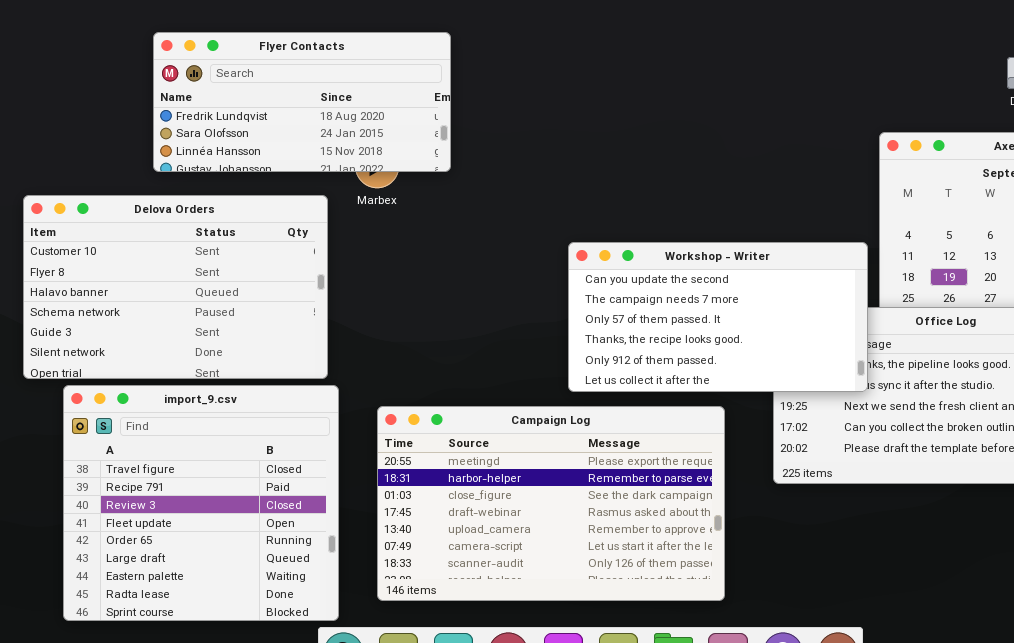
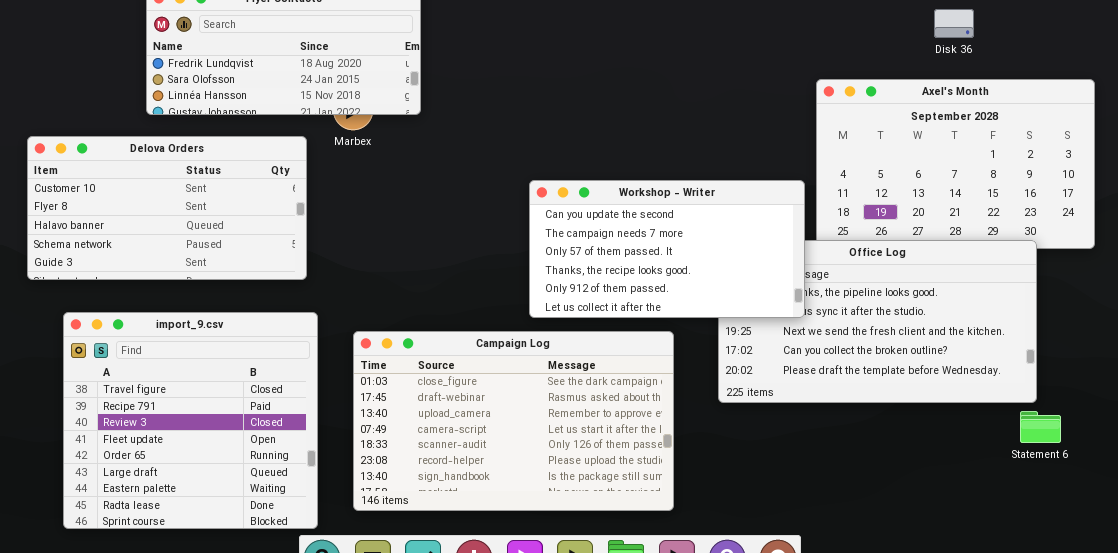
Delova Orders: [23,195,328,379] -> [27,136,307,280], resized
Campaign Log: [377,406,725,601] -> [353,331,674,511], scrolled down 2 rows

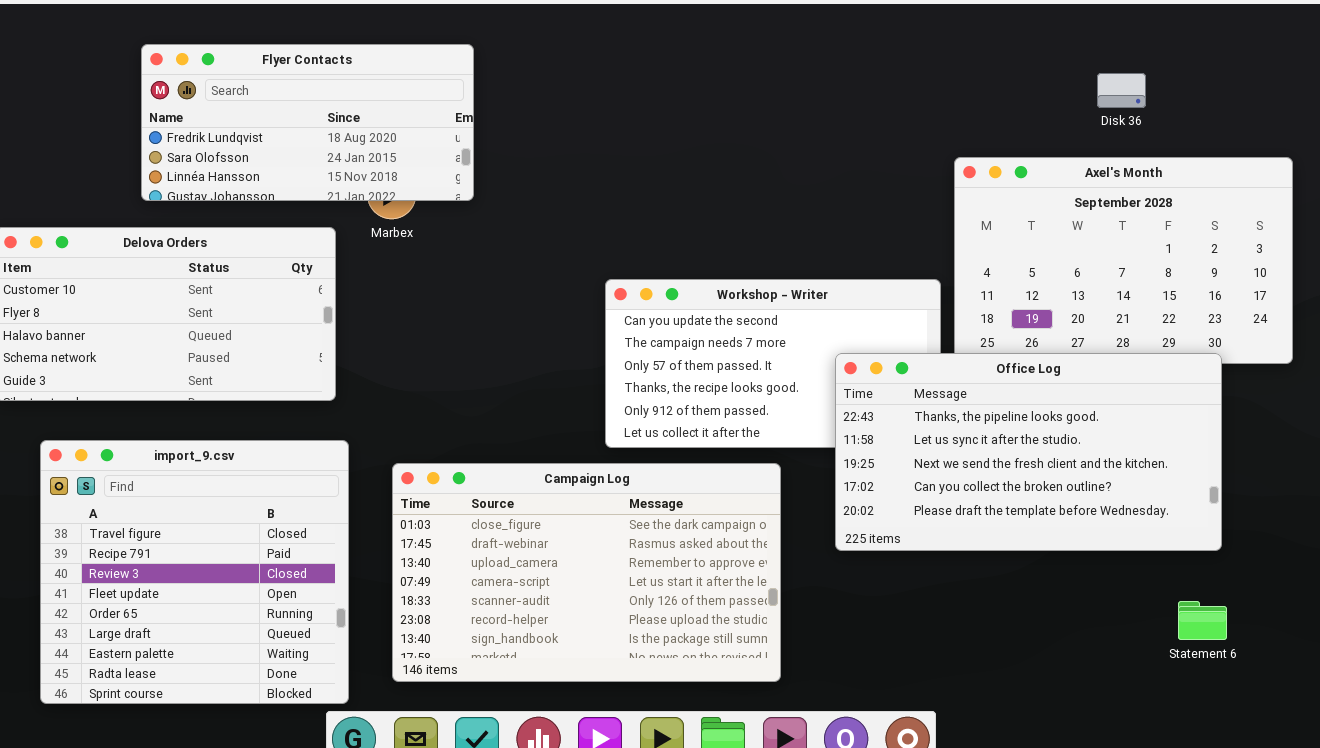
Office Log: [718,240,1037,403] -> [835,353,1222,551], raised
Statement 6: [1020,411,1061,443] -> [1178,601,1227,640], moved

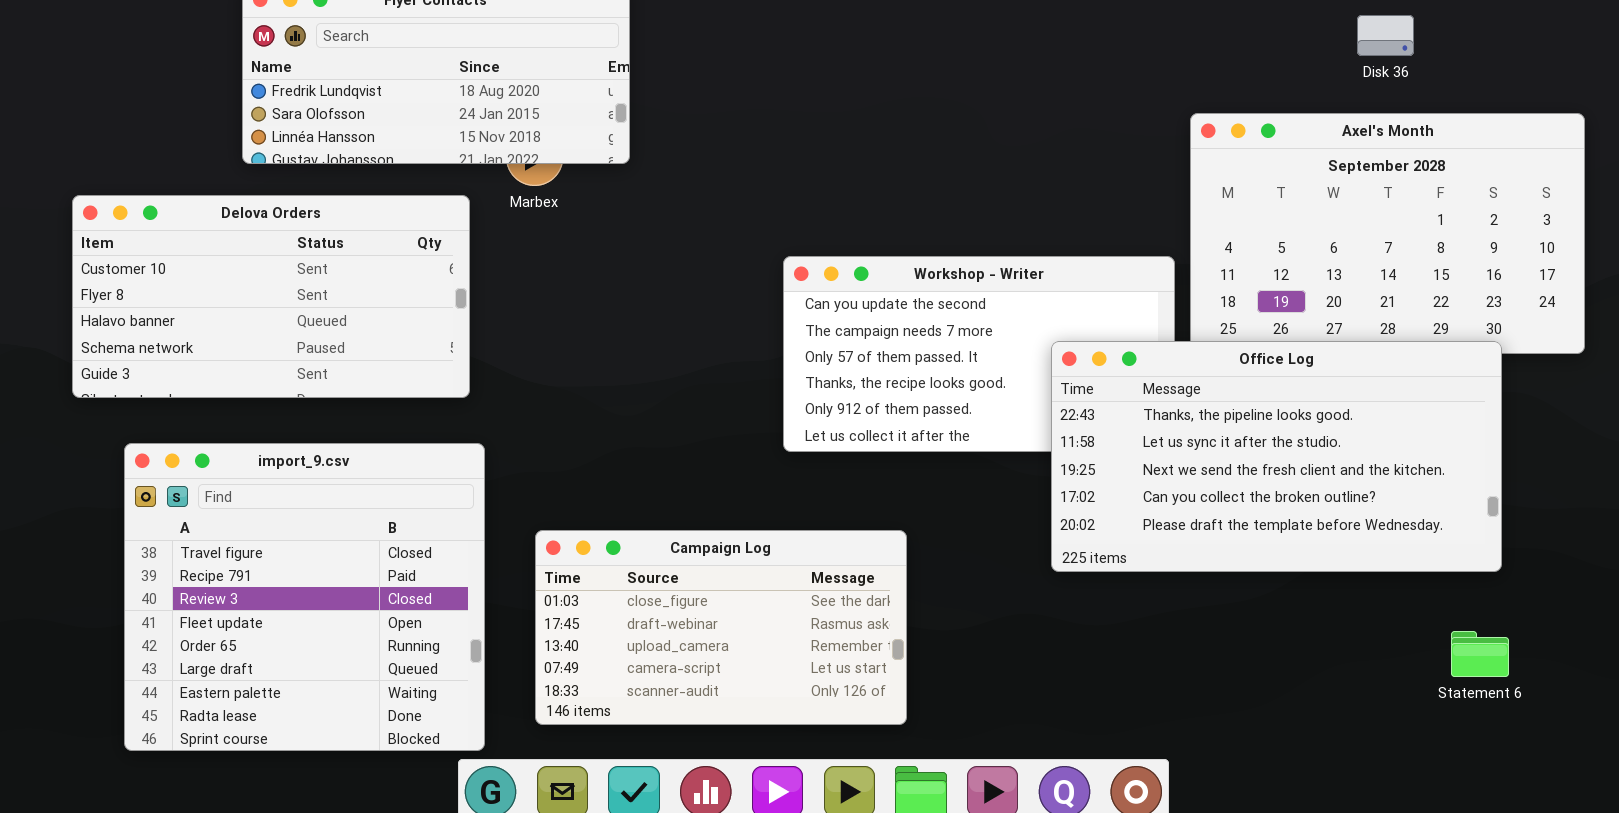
Campaign Log: [392,463,781,682] -> [535,530,907,725], resized

